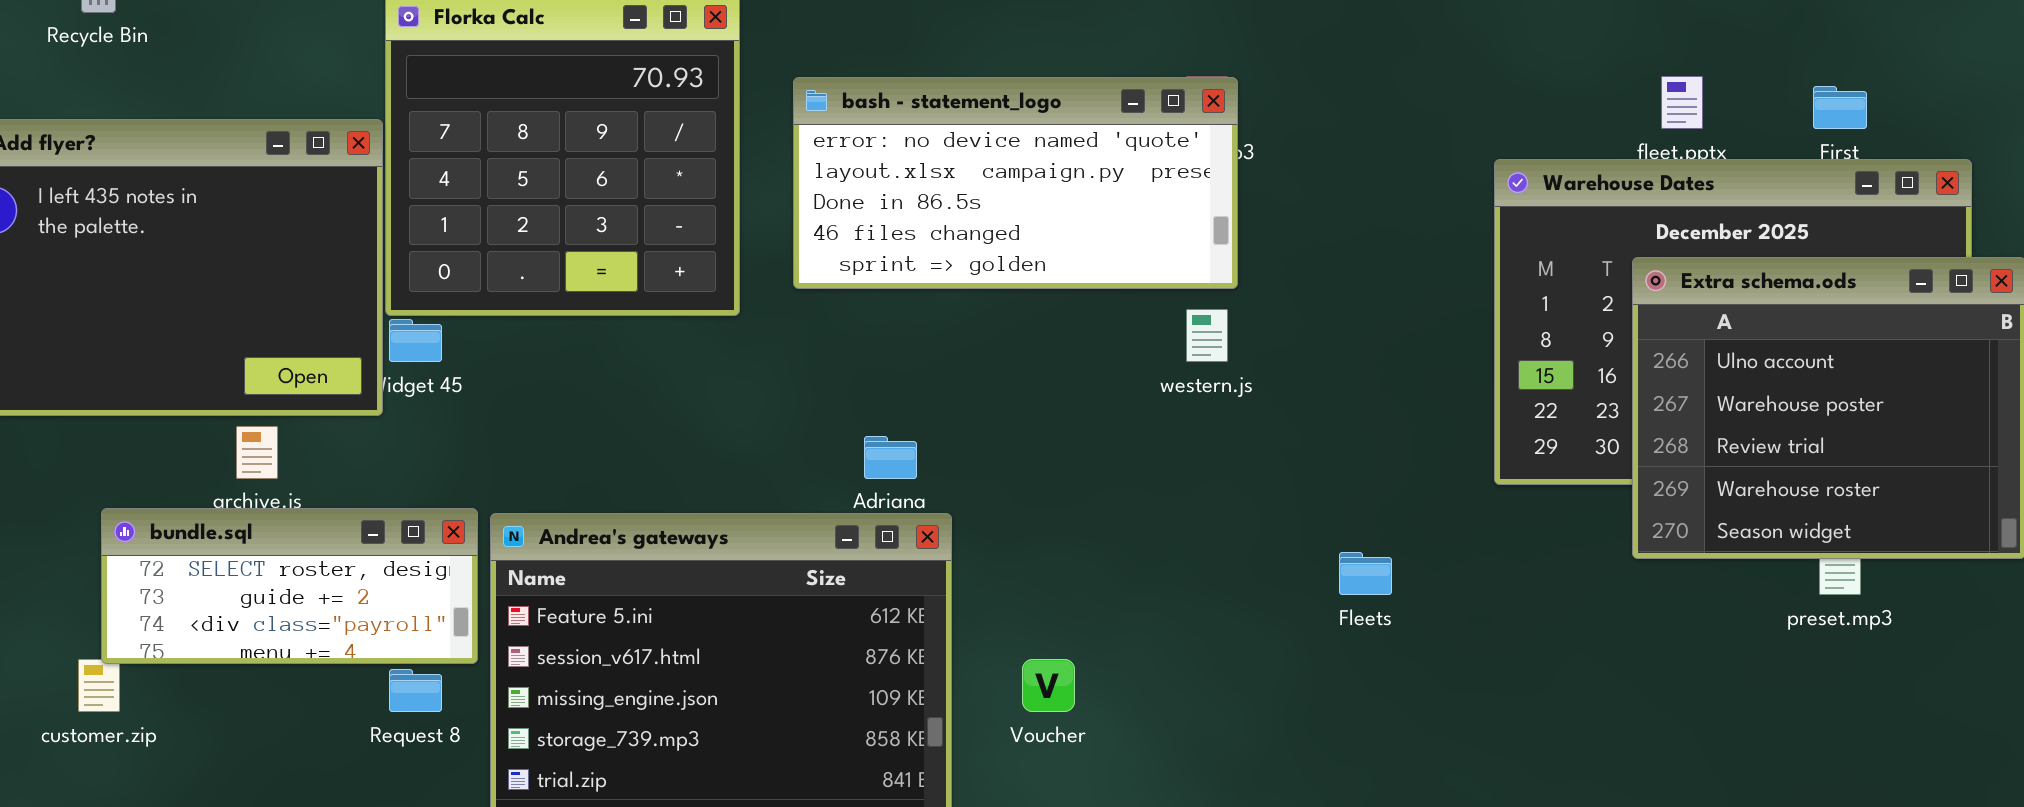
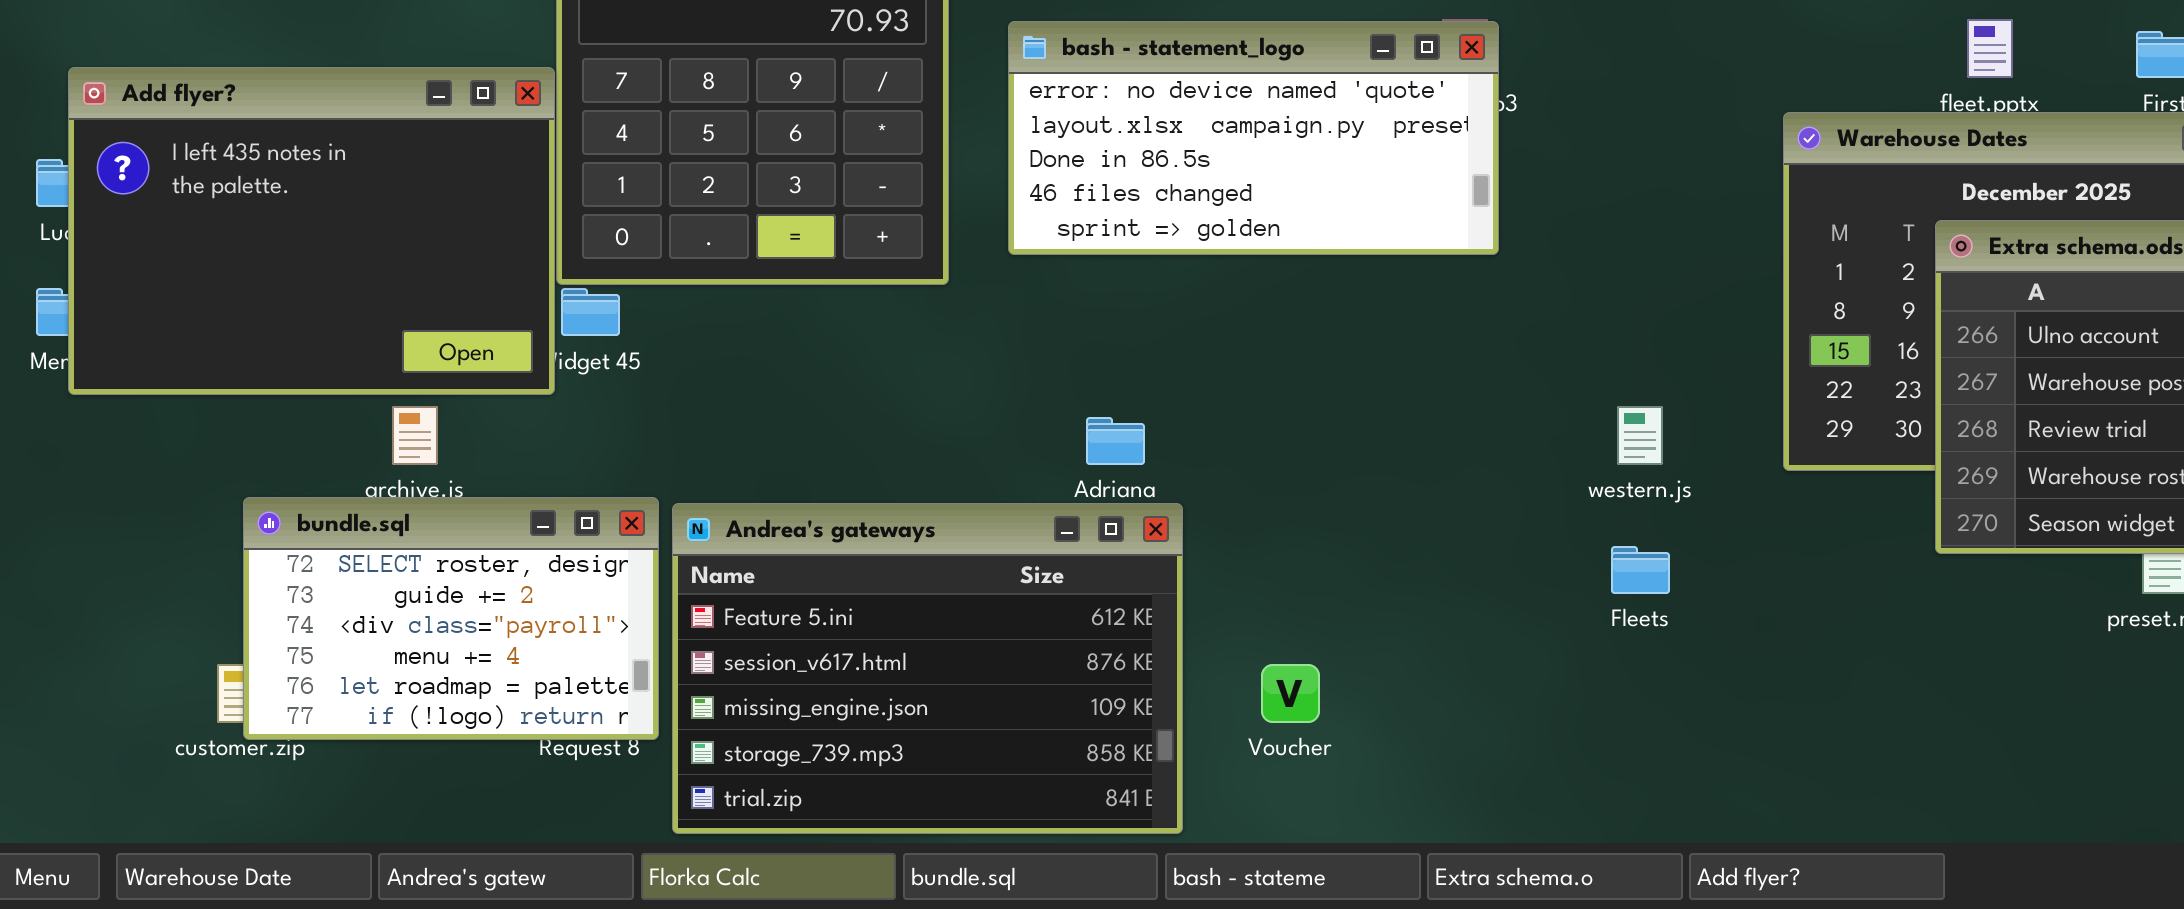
western.js: [1186,309,1228,362] -> [1617,406,1663,465], moved
bundle.sql: [101,508,478,664] -> [243,497,659,740], resized

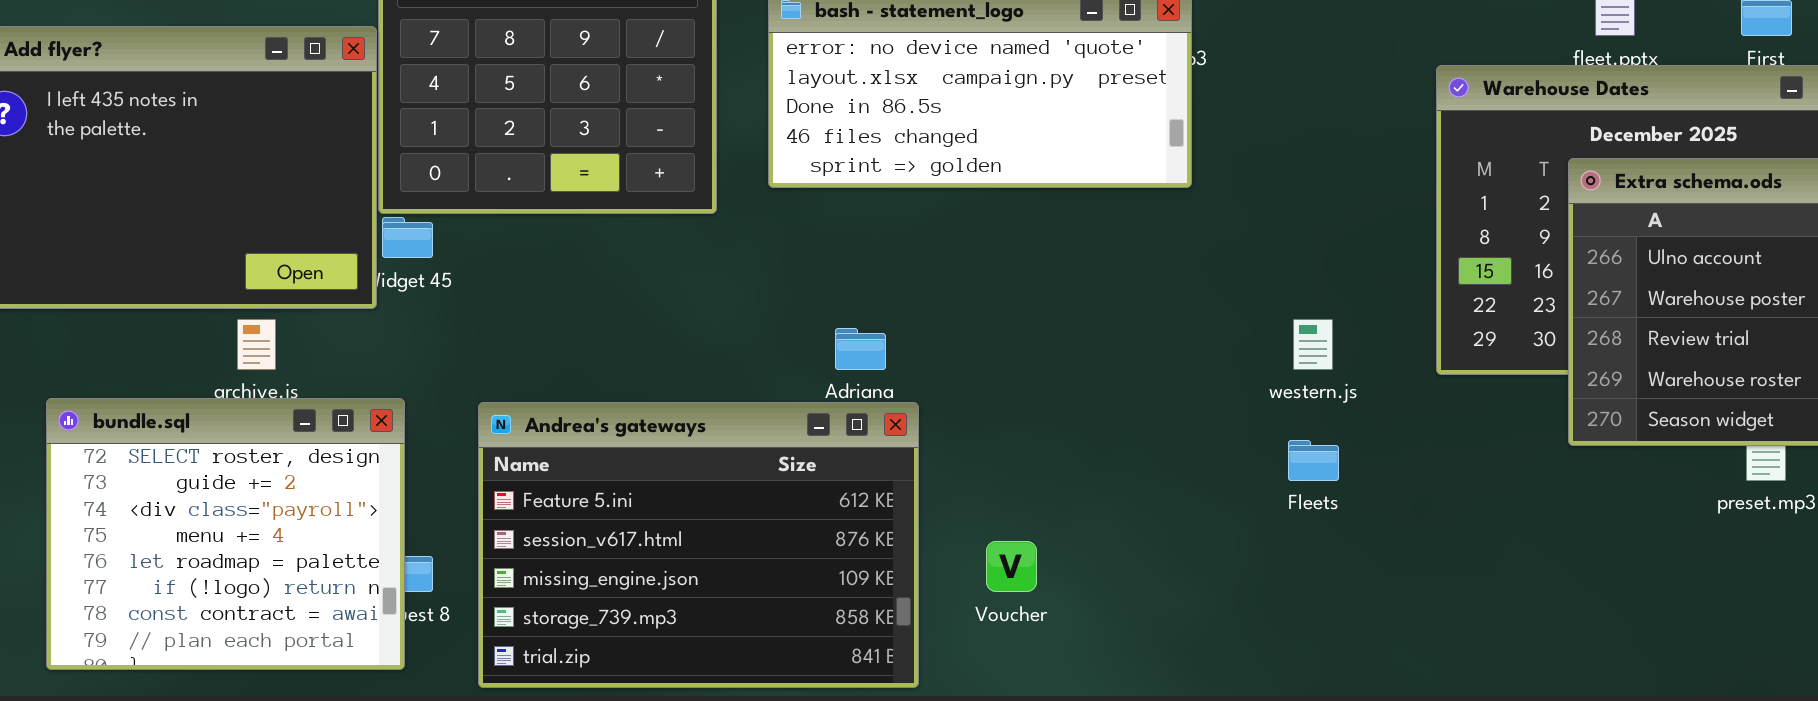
bundle.sql: [243,497,659,740] -> [46,398,405,670], moved, resized

